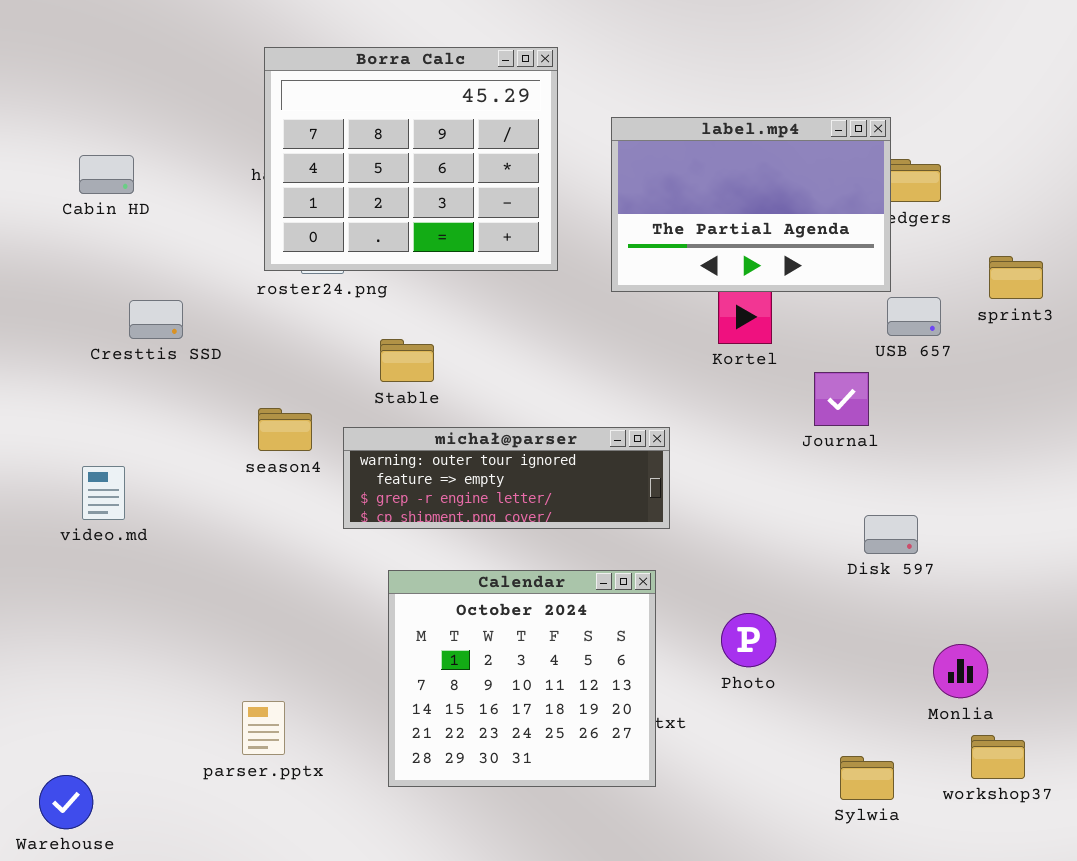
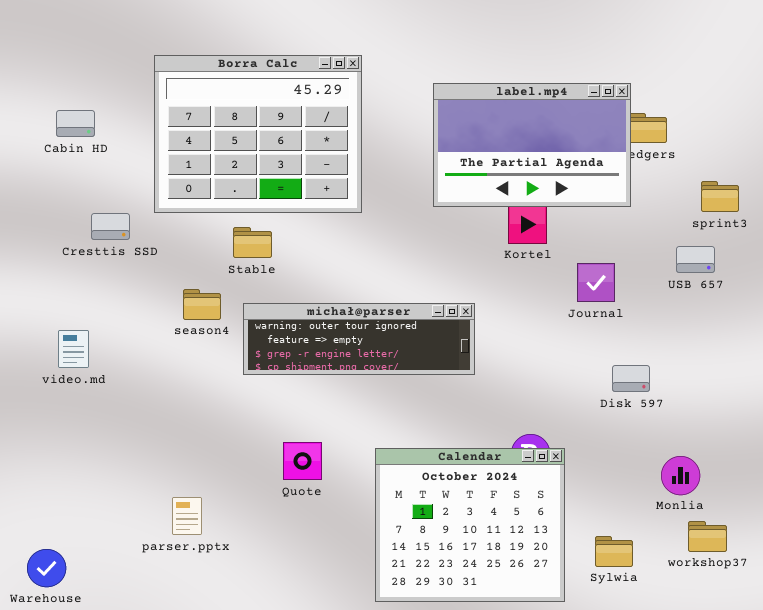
Borra Calc: [264,47,558,271] -> [154,55,362,213], moved
USB 657: [887,297,941,336] -> [676,246,715,273], moved
Stable: [380,339,434,382] -> [233,227,272,258], moved
Calendar: [388,570,656,787] -> [375,448,565,602], moved

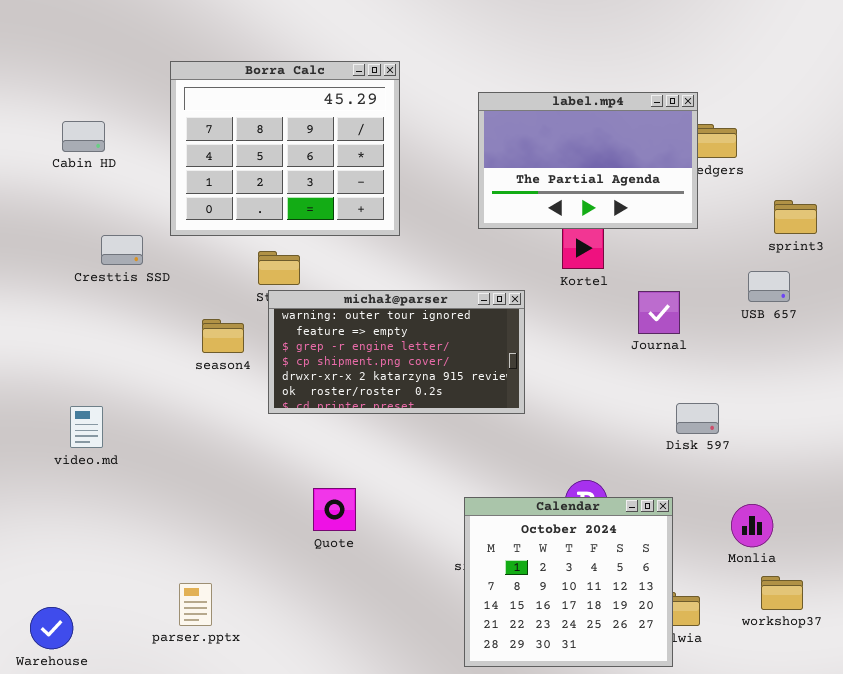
michał@parser: [243,303,475,375] -> [268,290,525,414], resized
video.md: [58,330,89,368] -> [70,406,103,448], moved
Calendar: [375,448,565,602] -> [464,497,673,667], moved
parser.pptx: [172,497,202,535] -> [179,583,212,626], moved

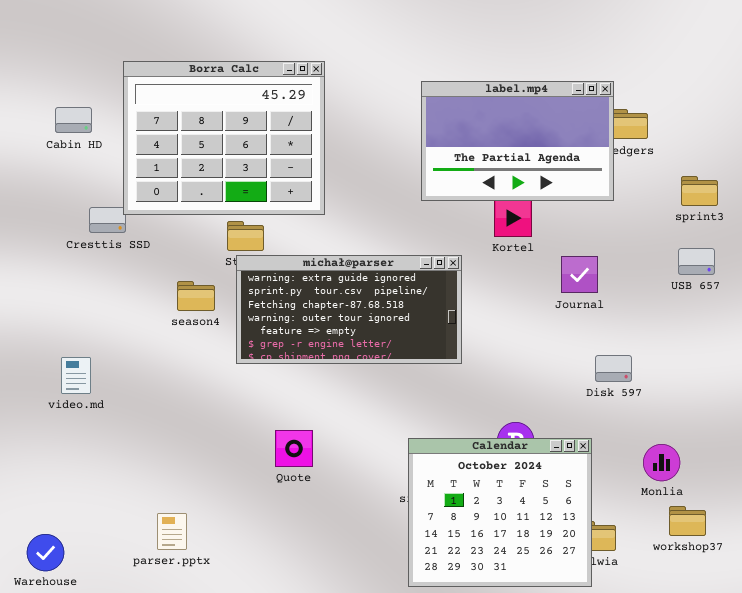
Borra Calc: [170,61,400,236] -> [123,61,325,215], moved
USB 657: [748,271,790,302] -> [678,248,715,275], moved
michał@parser: [268,290,525,414] -> [236,255,462,364], scrolled up 3 rows

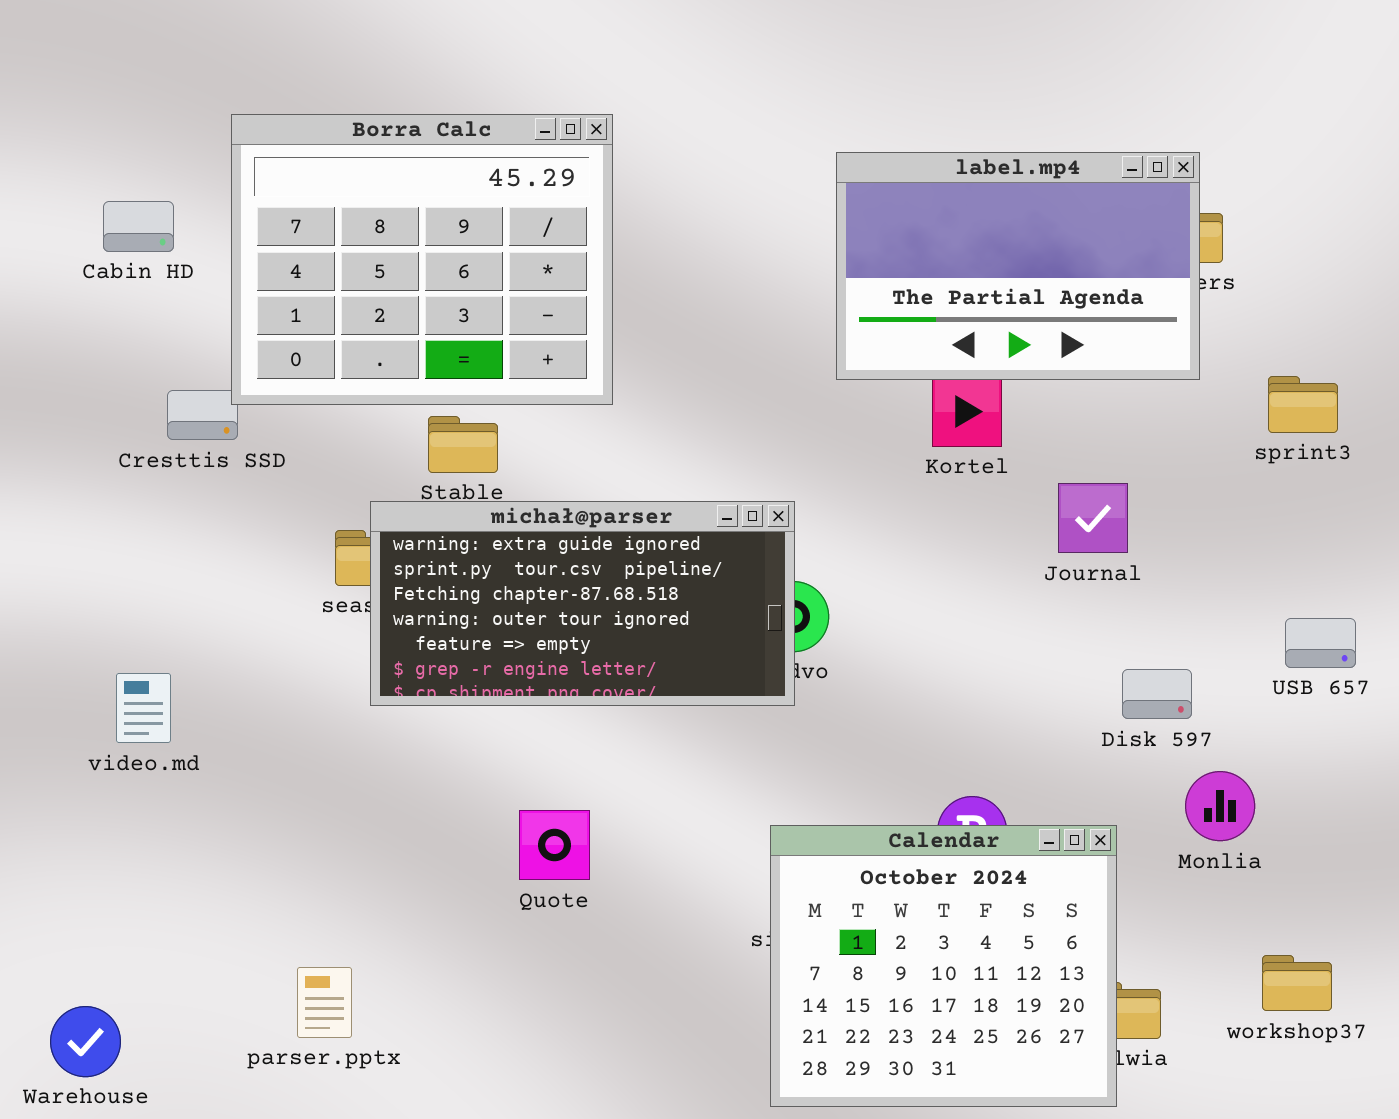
label.mp4: [421,81,614,201] -> [836,152,1200,380], moved
sprint3: [681,176,718,206] -> [1268,376,1338,433], moved
USB 657: [678,248,715,275] -> [1285,618,1356,668], moved
michał@parser: [236,255,462,364] -> [370,501,795,706], moved
Monlia: [643,444,680,481] -> [1185,771,1255,841], moved

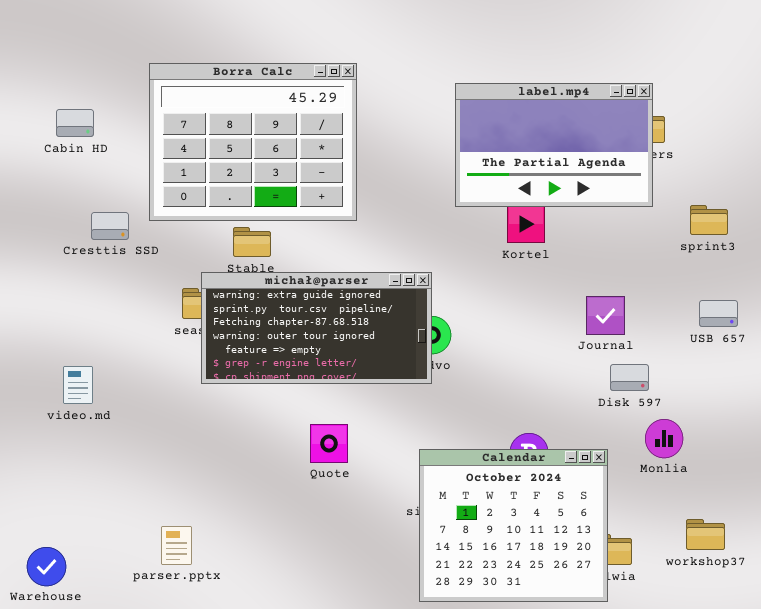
Borra Calc: [231,114,613,405] -> [149,63,357,221], moved
Journal: [1058,483,1128,553] -> [586,296,625,335], moved
USB 657: [1285,618,1356,668] -> [699,300,738,327], moved
Quote: [519,810,590,880] -> [310,424,348,463], moved

